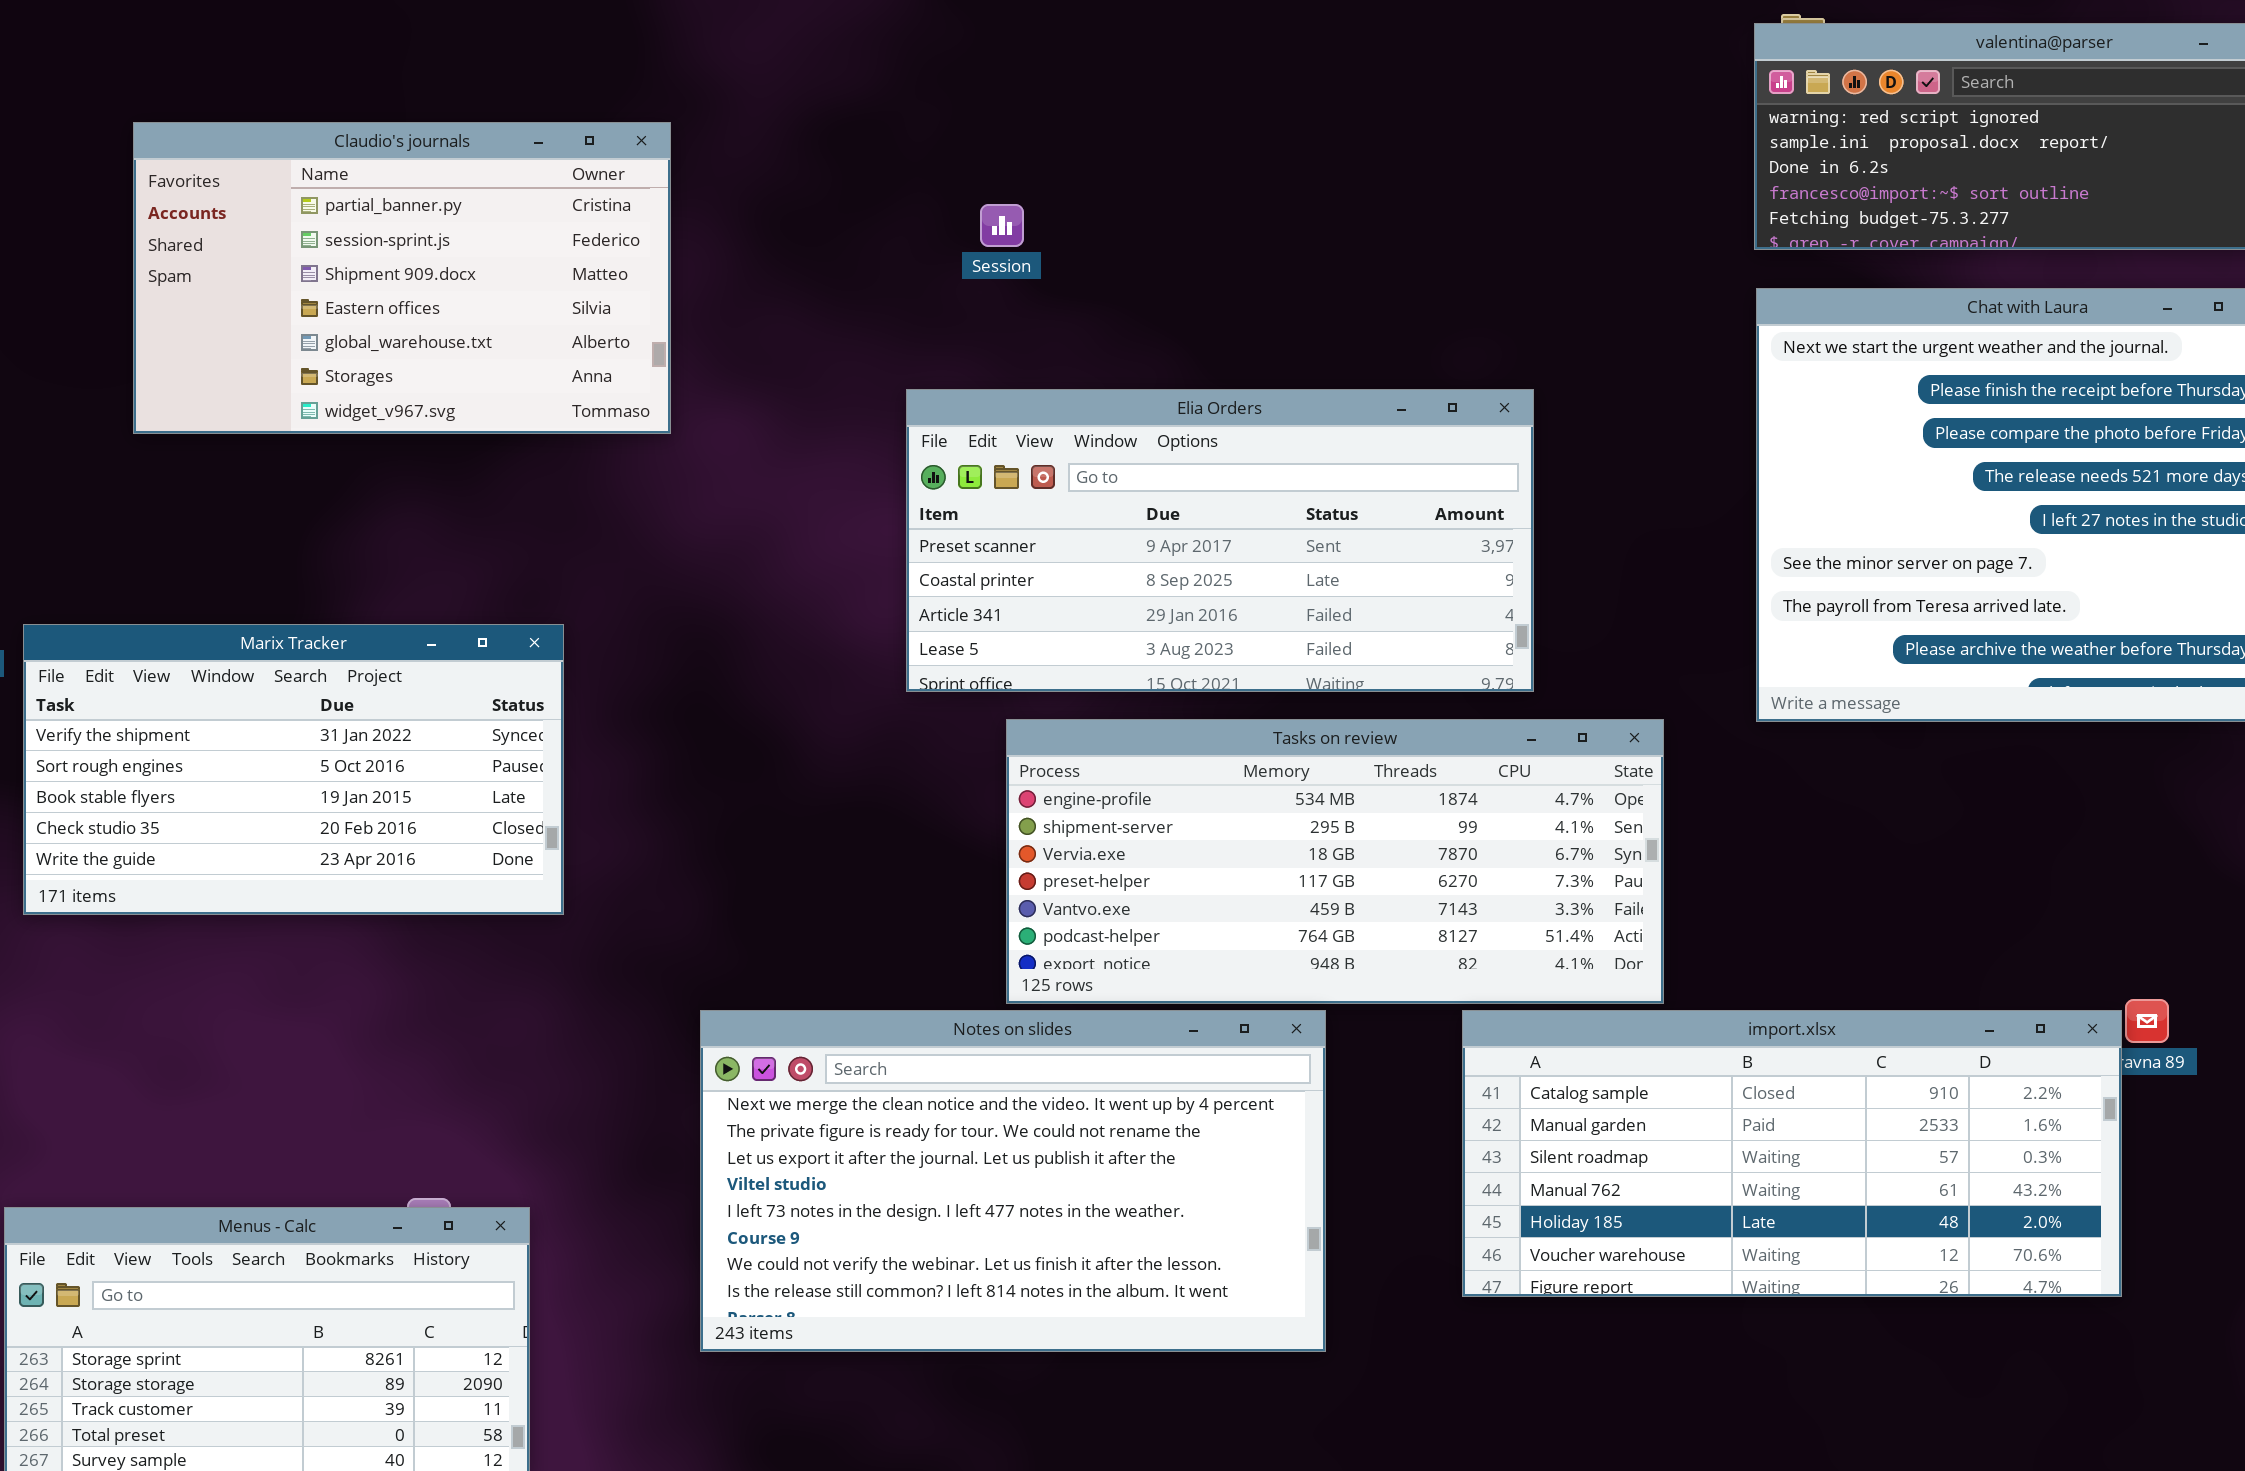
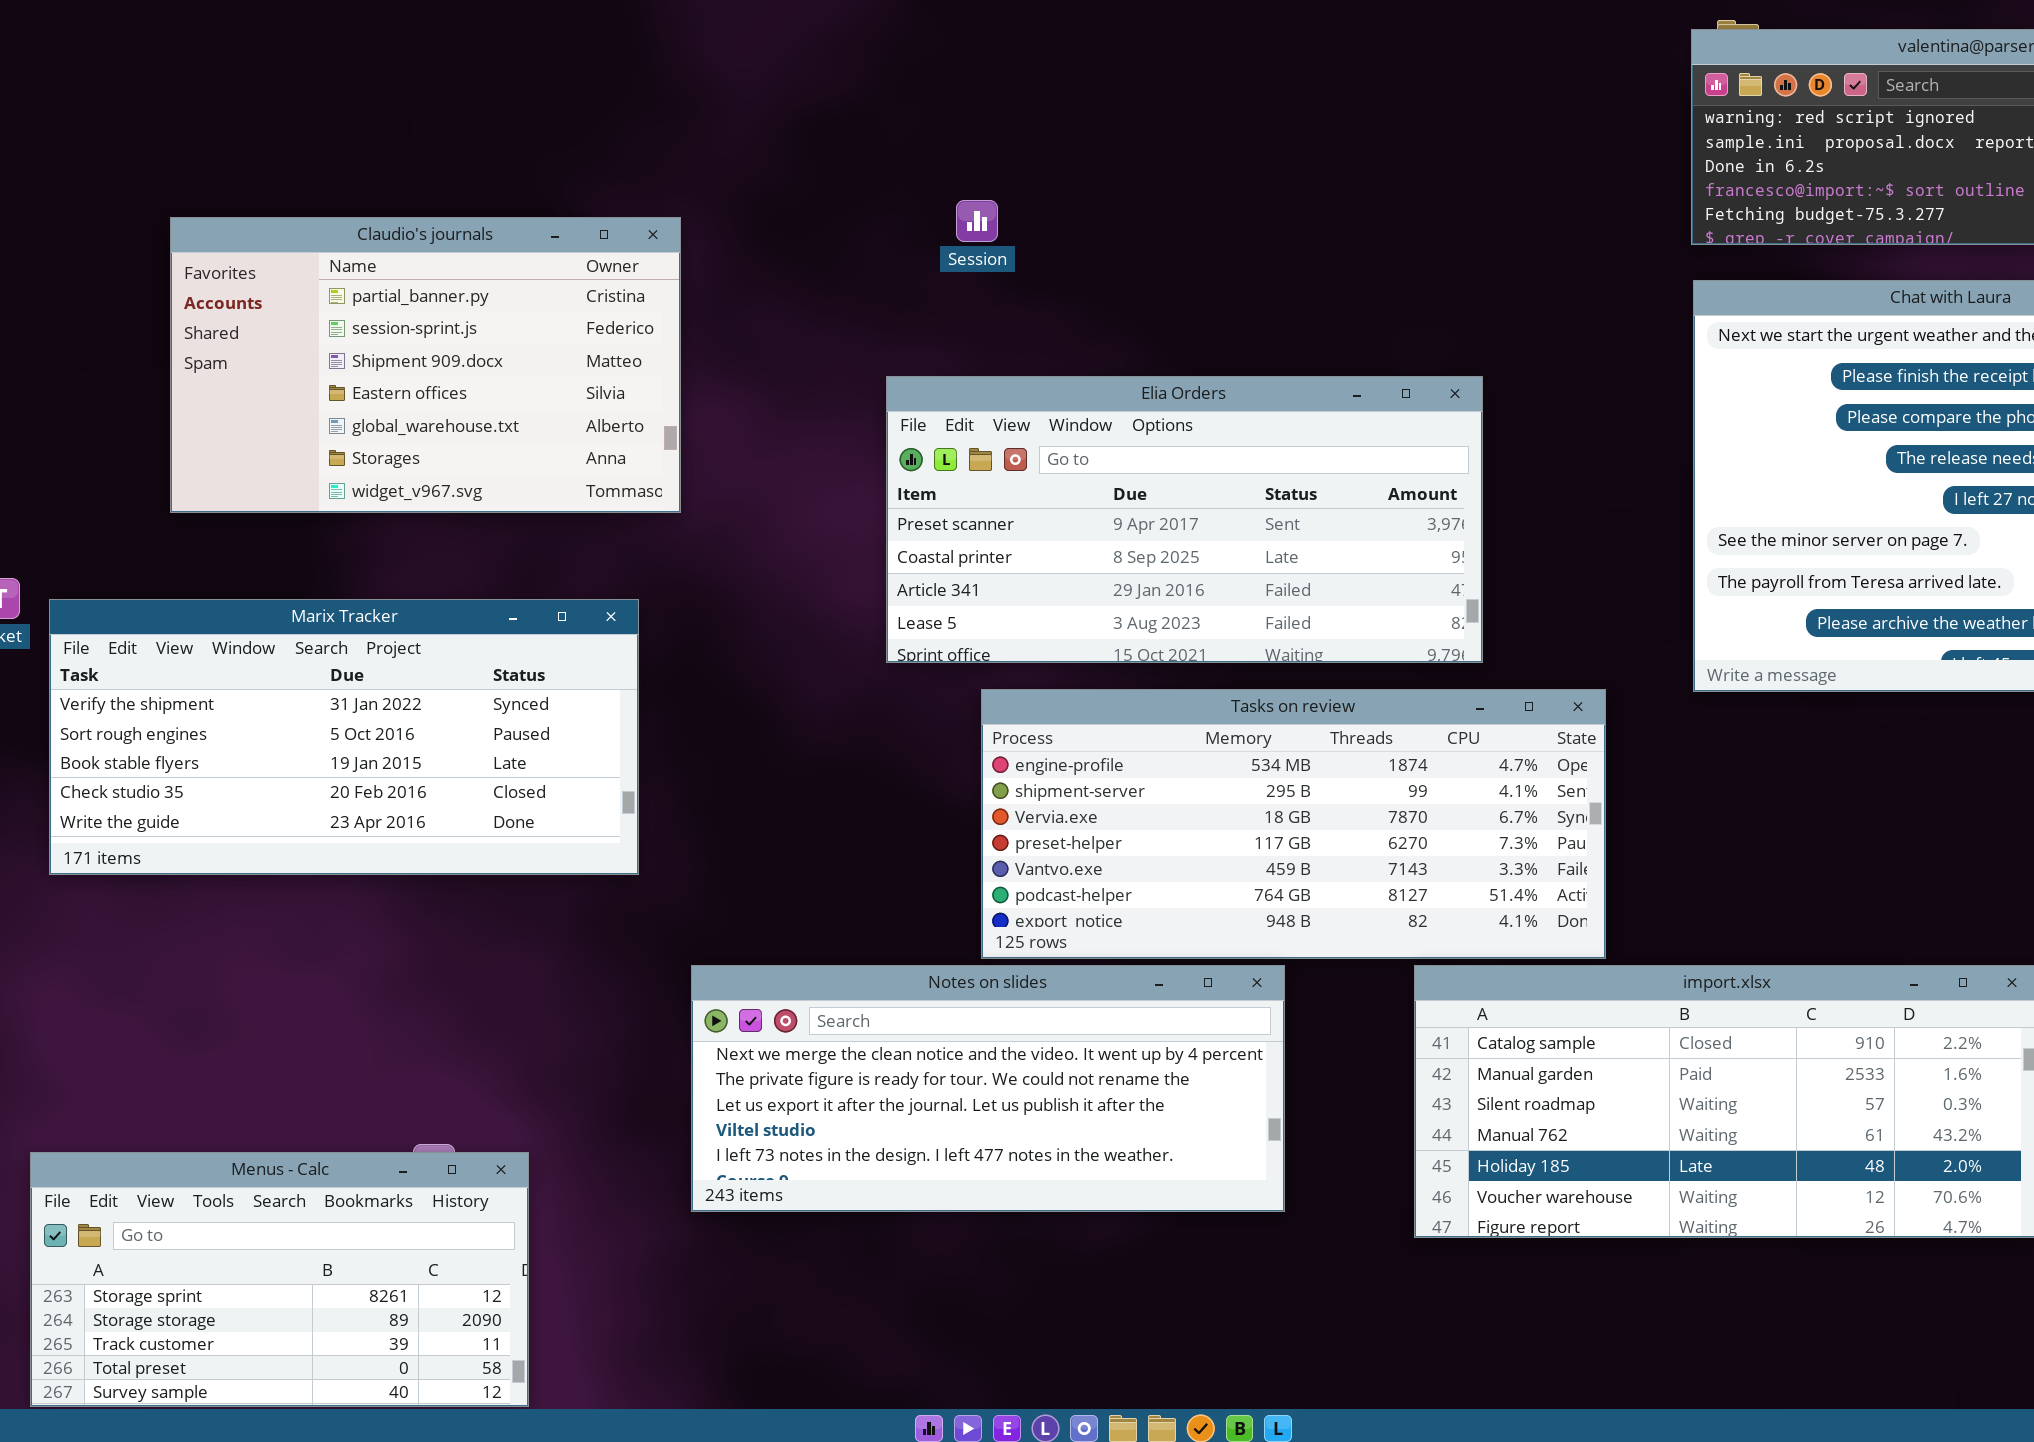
Claudio's journals: [133,122,671,434] -> [170,217,681,513], moved
Marix Tracker: [23,624,564,915] -> [49,599,639,875], resized
Notes on slides: [700,1010,1326,1352] -> [691,965,1285,1212], resized

